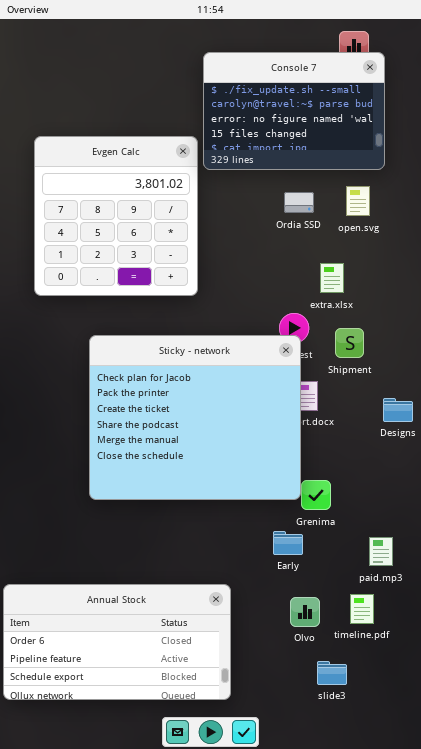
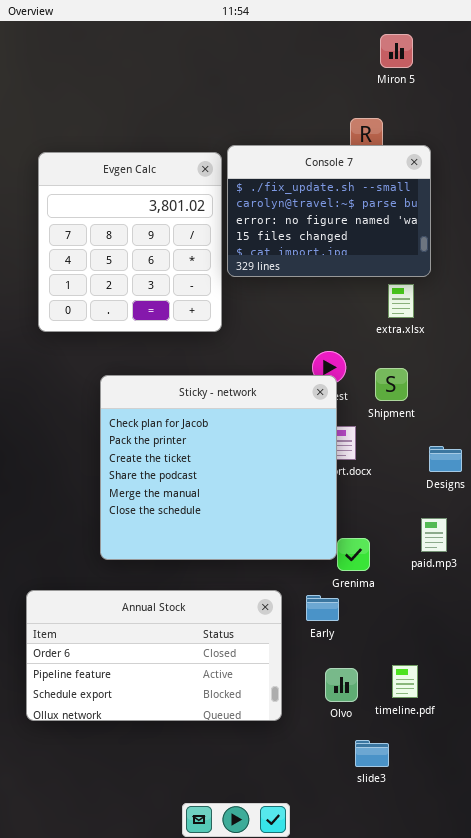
Console 7: [203,52,385,170] -> [227,145,431,277], moved
extra.xlsx: [320,263,344,293] -> [388,284,414,318], moved
paid.mp3: [369,537,393,566] -> [421,518,447,552], moved
Annual Stock: [3,584,231,700] -> [26,590,282,721], moved

